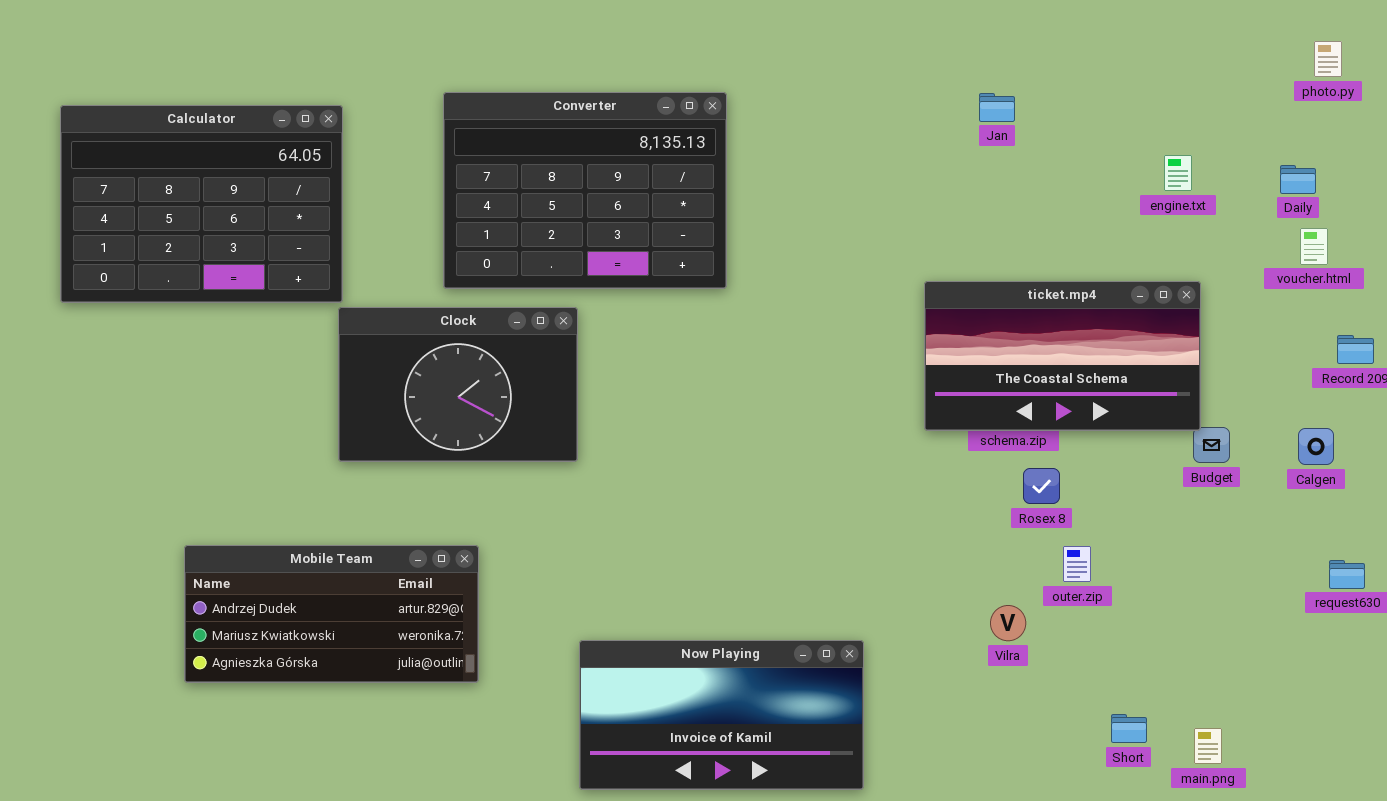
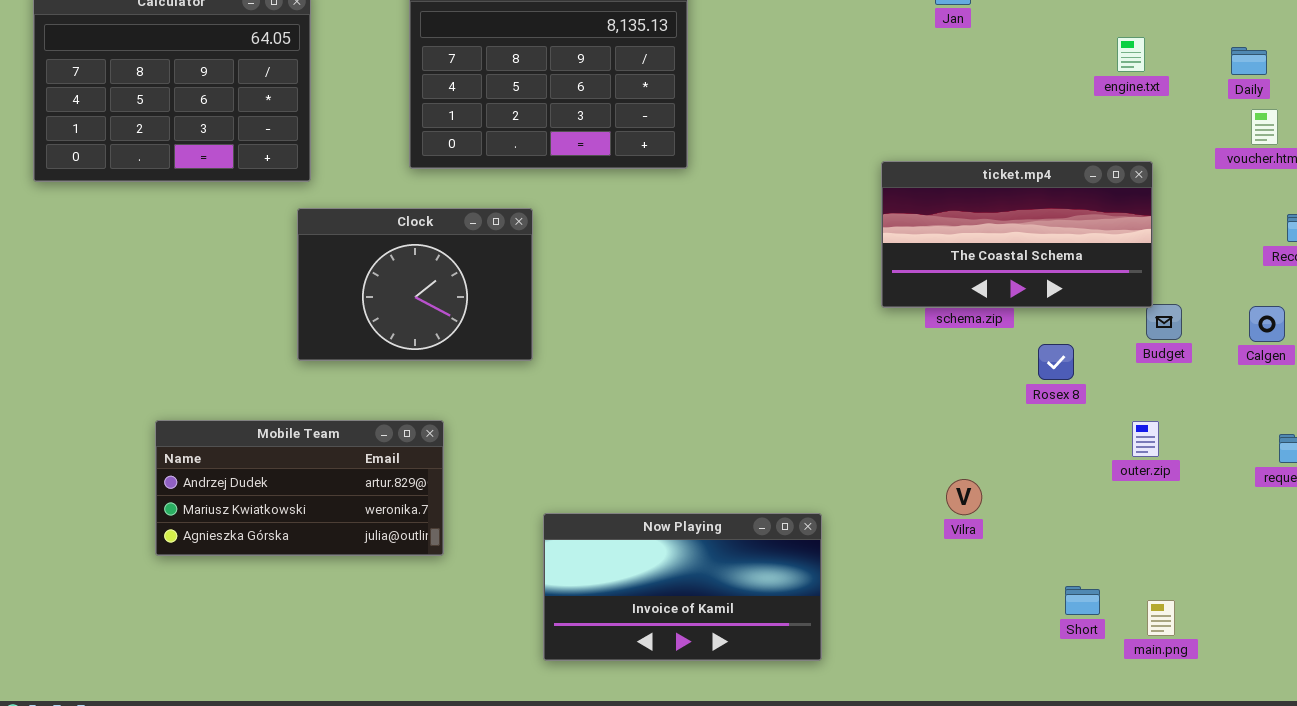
Clock: [338,307,578,462] -> [297,208,533,361], moved
Rosex 8: [1023,468,1060,504] -> [1038,344,1074,380], moved
outer.zip: [1063,546,1091,582] -> [1132,421,1159,457], moved

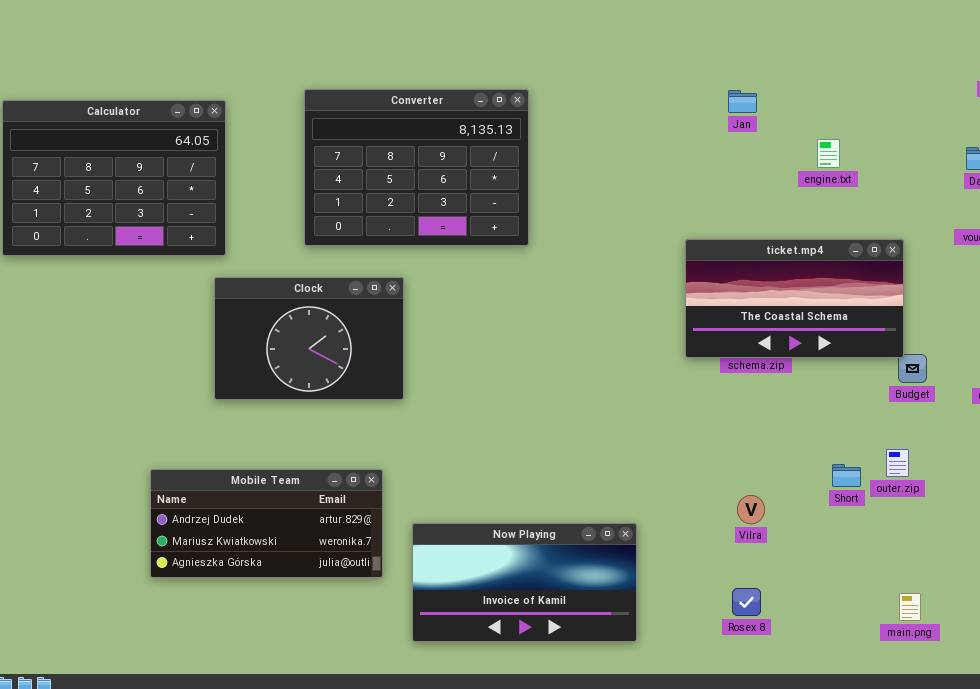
engine.txt: [1117,37,1145,72] -> [817,139,840,168], moved
Rosex 8: [1038,344,1074,380] -> [732,588,761,616], moved
Mobile Team: [155,420,444,556] -> [150,469,383,578], moved
Short: [1065,586,1100,615] -> [832,464,861,487], moved

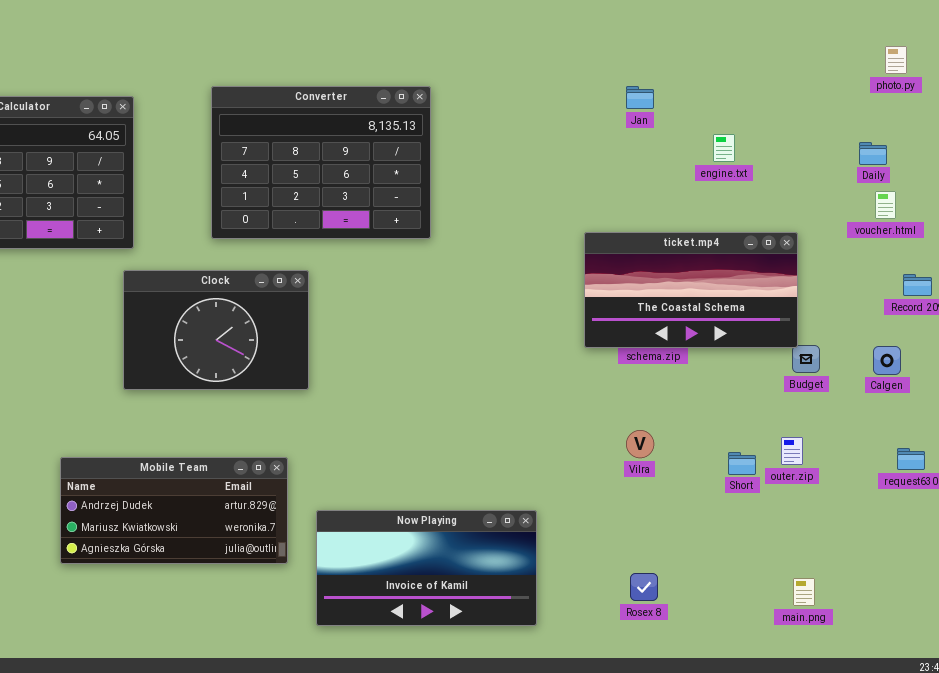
Vilra: [737,495,765,524] -> [626,430,654,458], moved

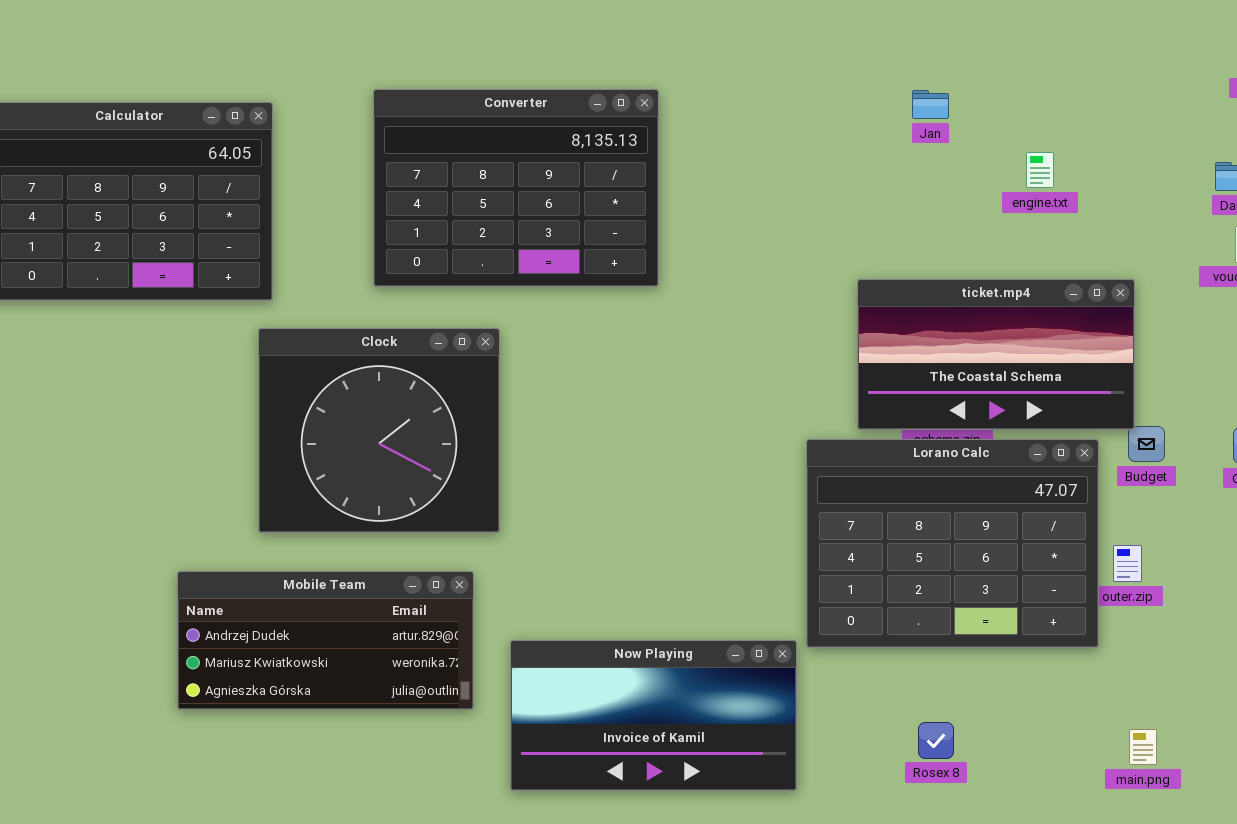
Clock: [123,270,309,390] -> [258,328,500,533], resized
Lorano Calc: none -> [806,439,1099,648], opened

